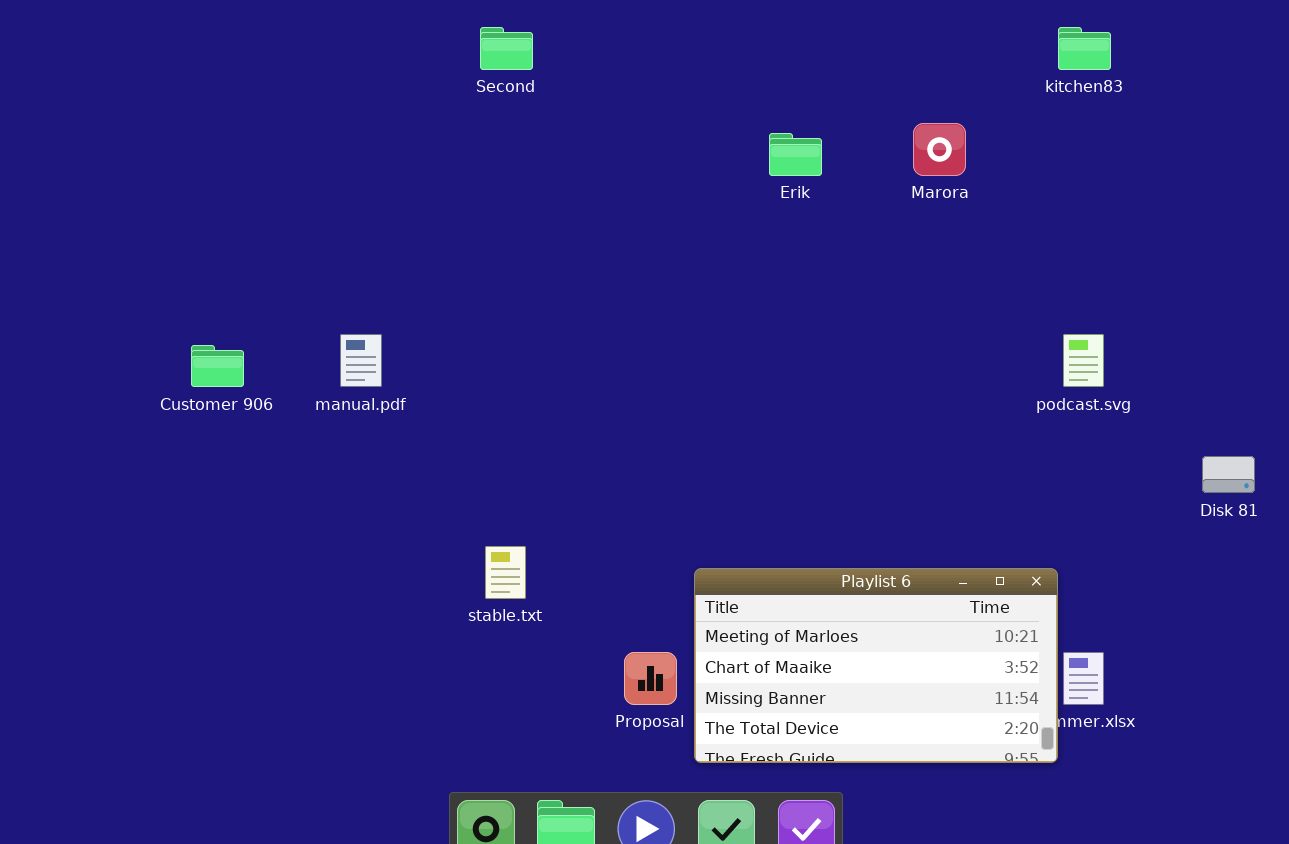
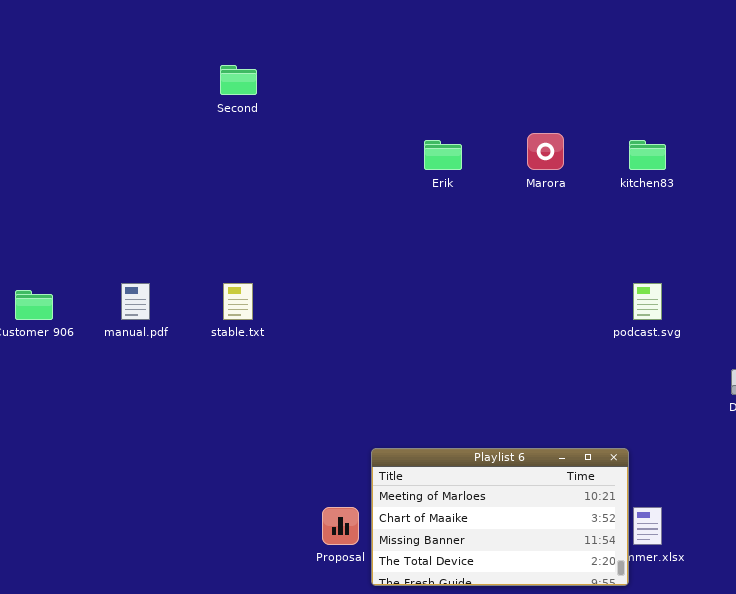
kitchen83: [1058,27,1111,70] -> [629,140,666,170], moved
stable.txt: [485,546,526,599] -> [223,283,253,320], moved

